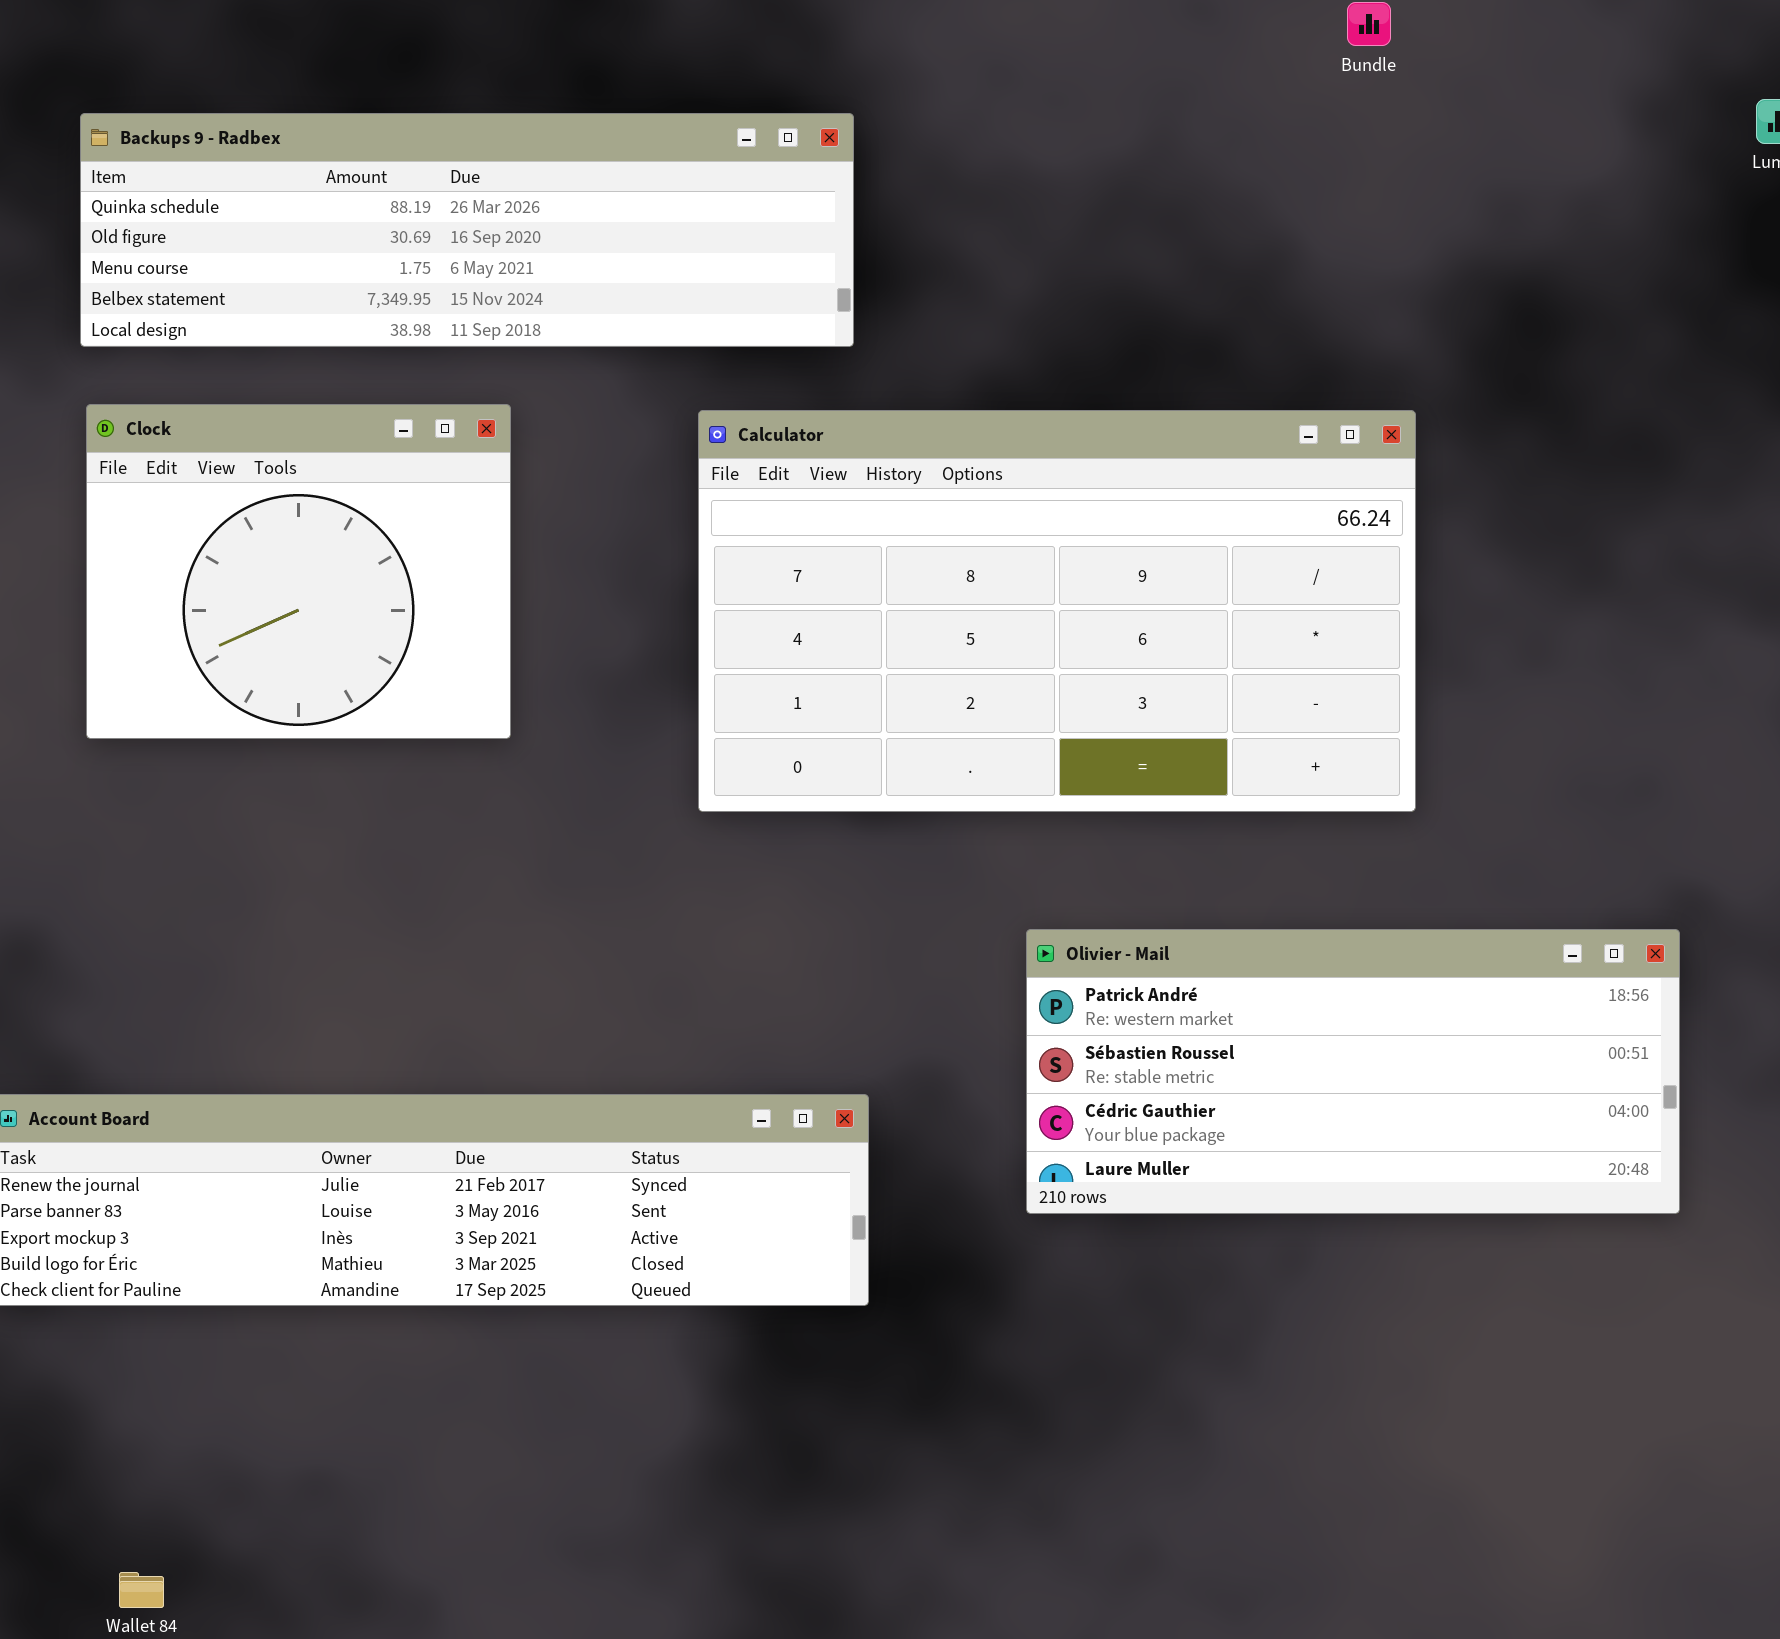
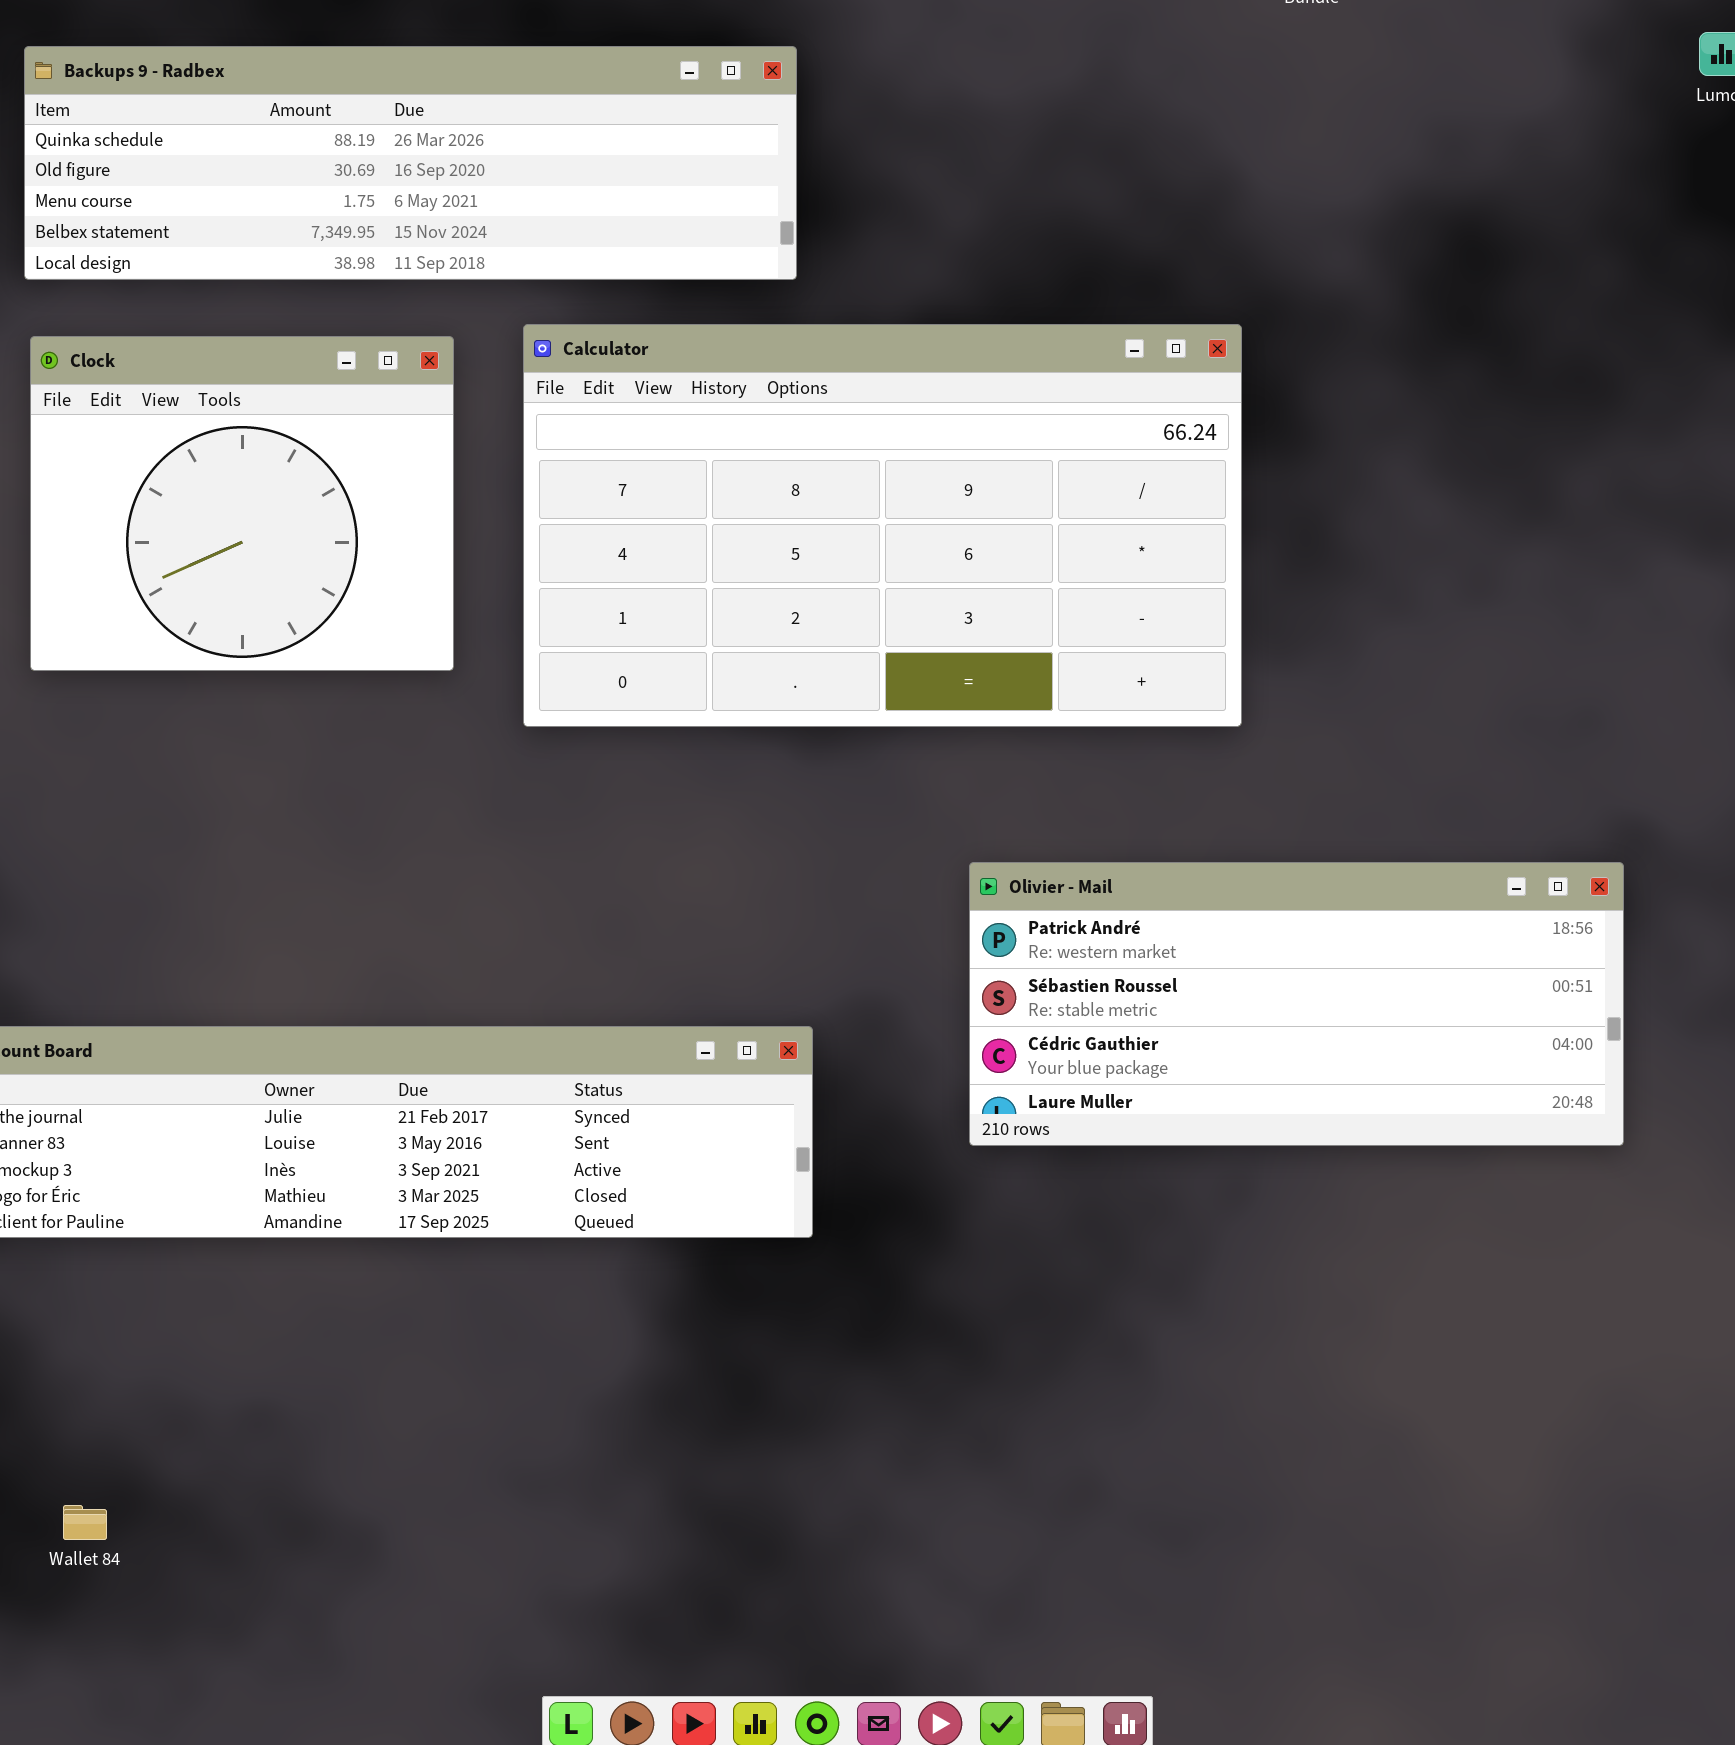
Calculator: [698,410,1416,812] -> [523,324,1242,727], moved

